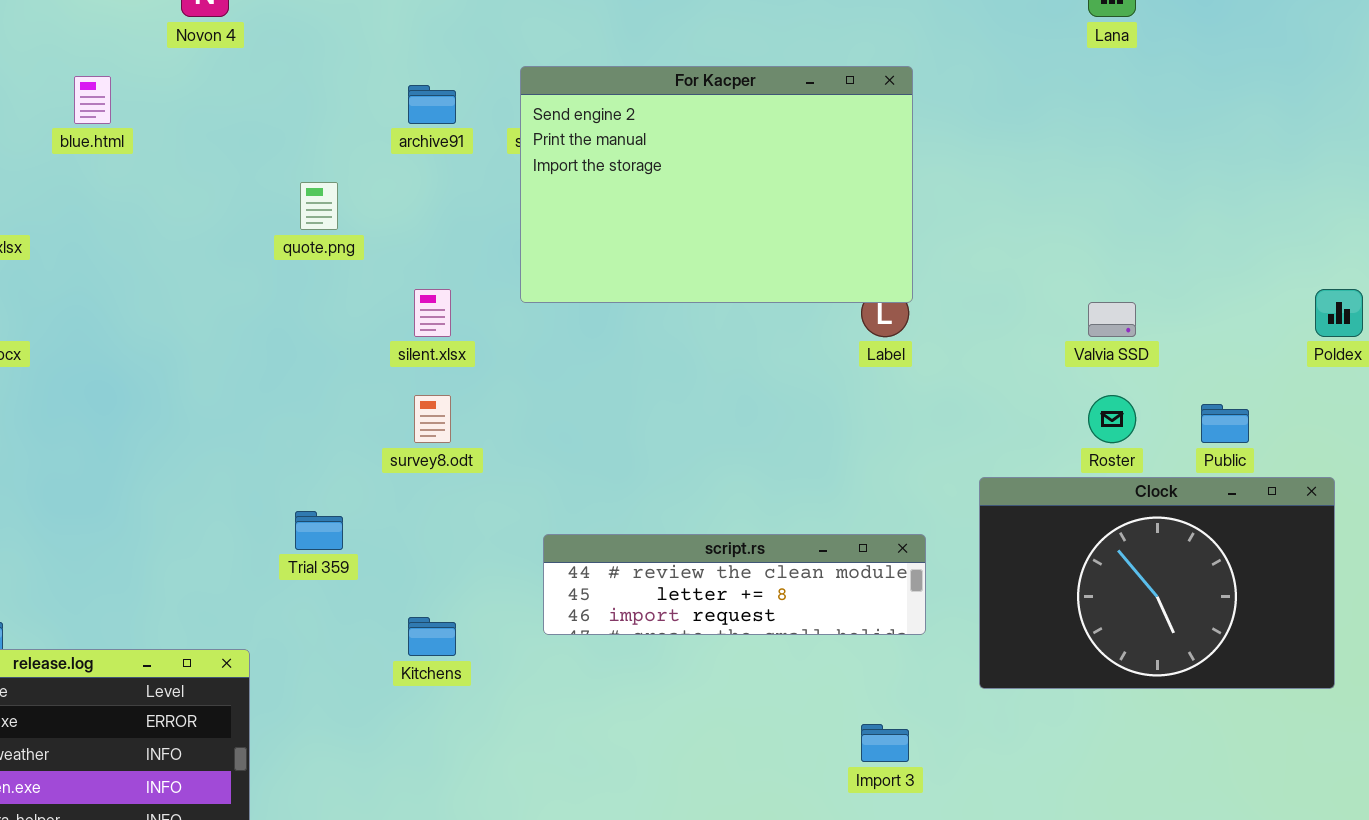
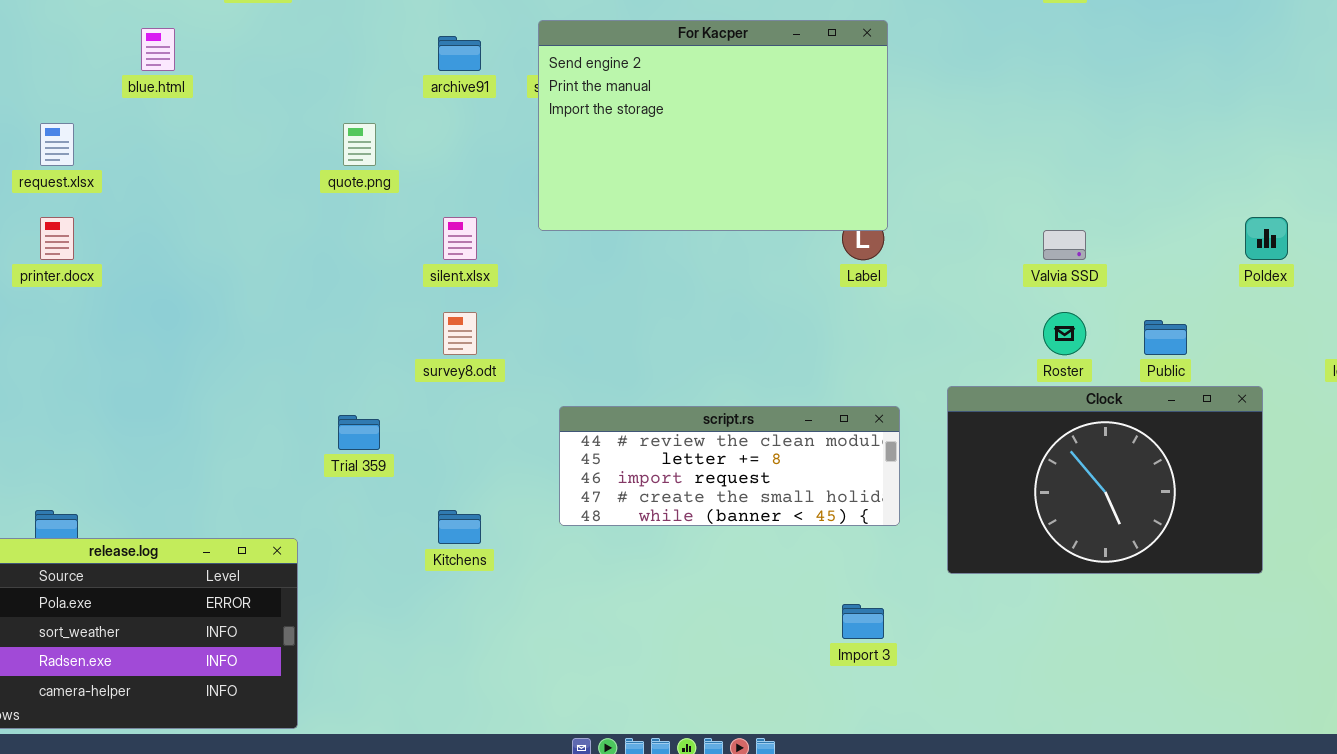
script.rs: [543,534,926,635] -> [559,406,900,526], resized

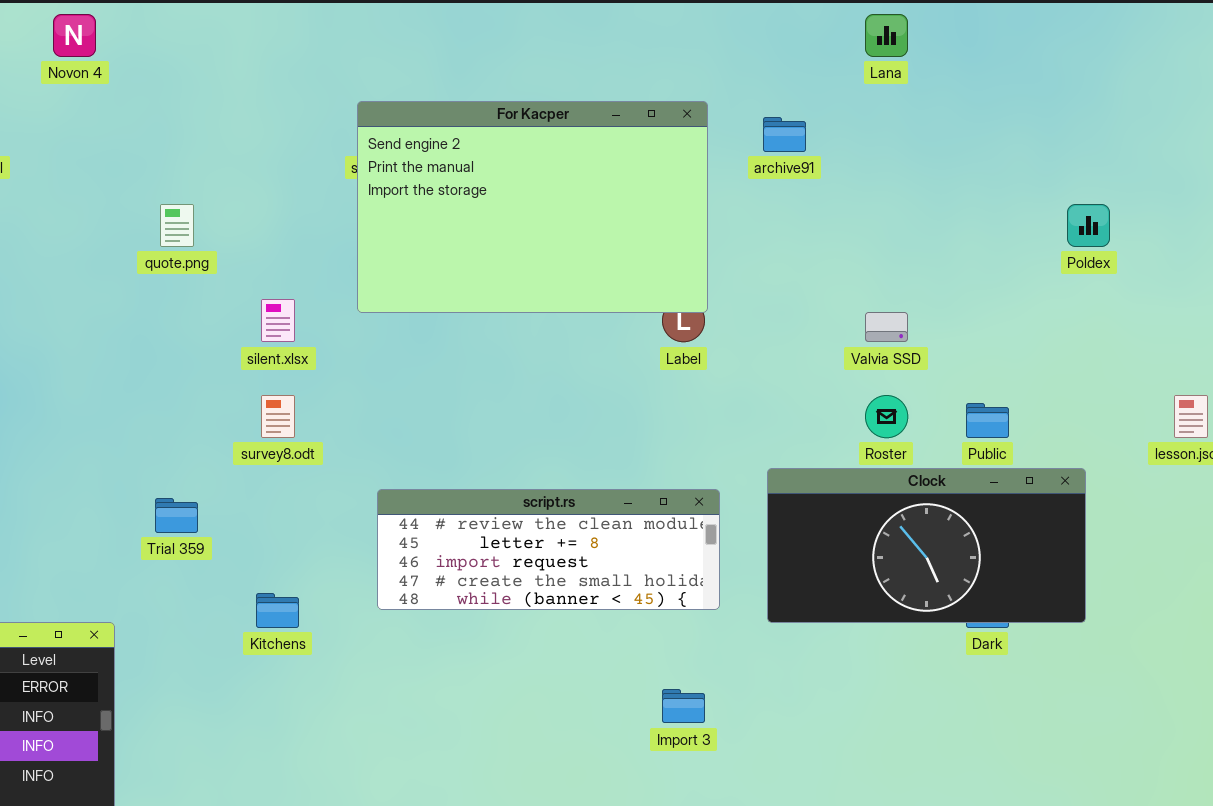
archive91: [438,36,481,71] -> [763,117,806,152], moved
Poldex: [1245,217,1288,260] -> [1067,204,1110,247], moved
Clock: [947,386,1263,574] -> [767,468,1086,623], resized

